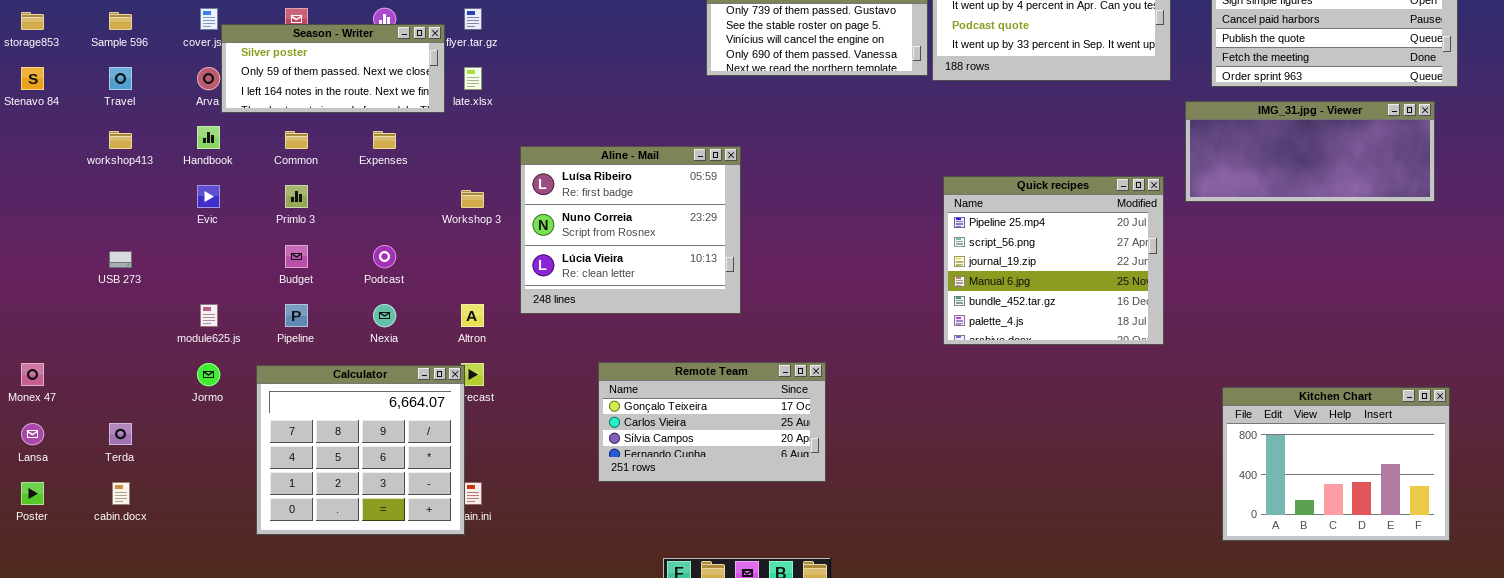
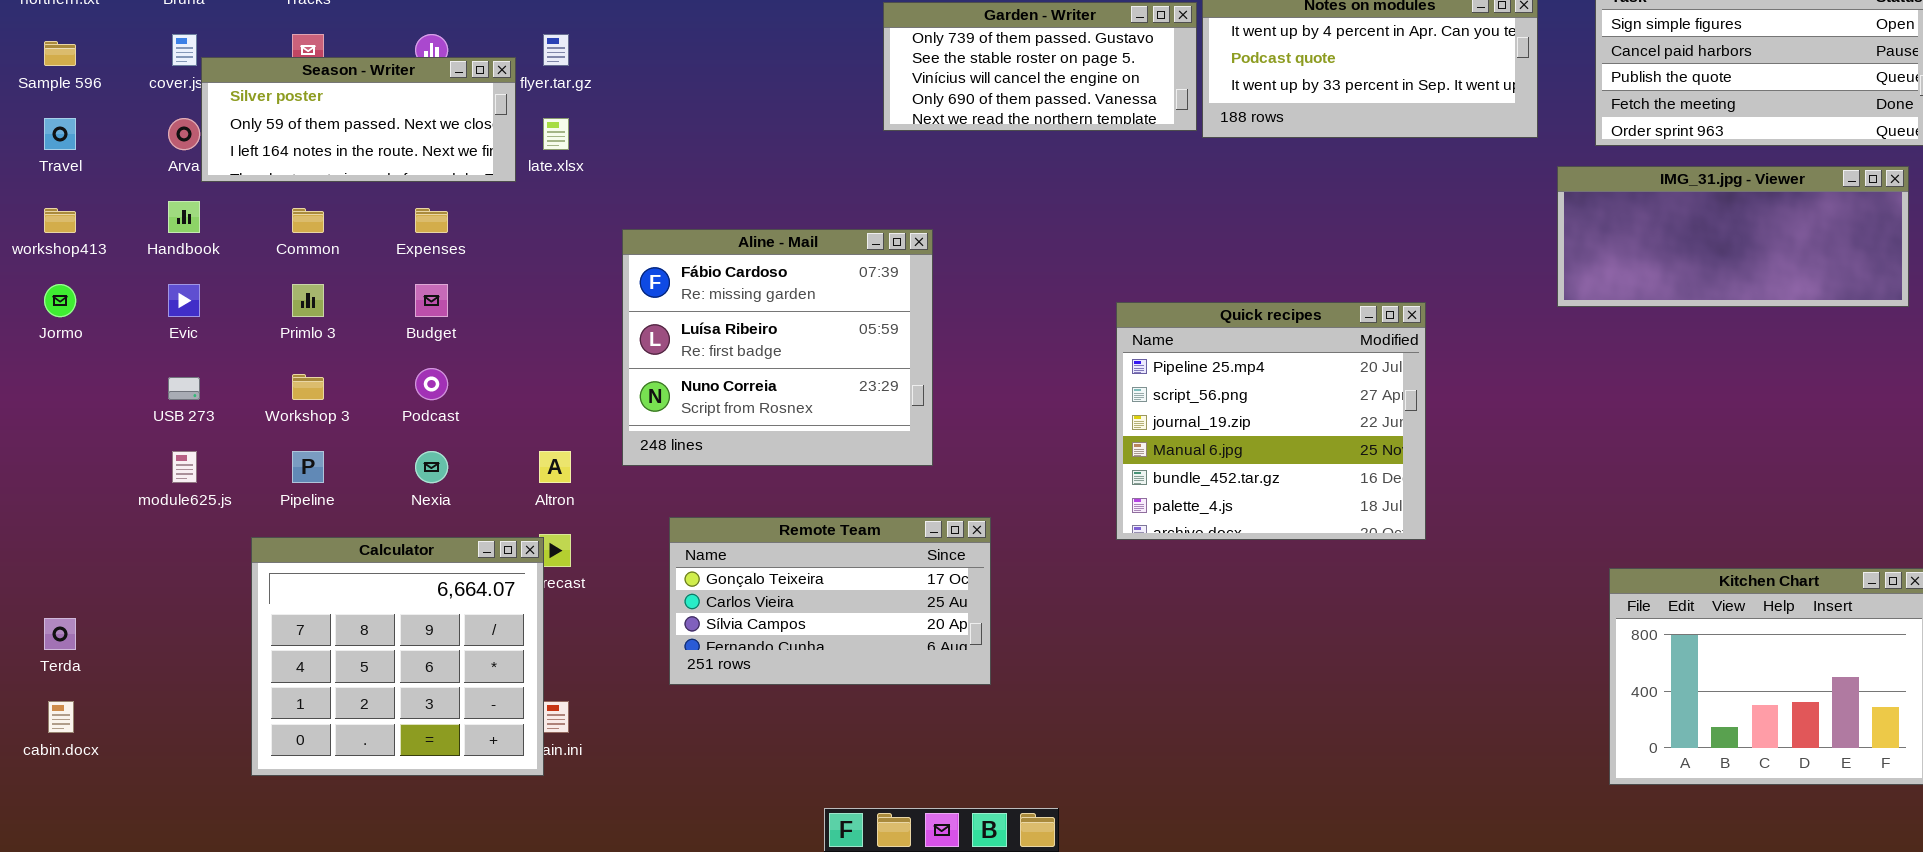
Aline - Mail: [520,146,741,314] -> [622,229,933,466], scrolled up 1 row
Quick recipes: [943,176,1164,345] -> [1116,302,1426,540], moved
Workshop 3: [461,190,484,208] -> [292,374,324,400], moved
Budget: [285,245,308,268] -> [415,284,448,317], moved
USB 273: [109,251,132,268] -> [168,377,200,400], moved
Remote Team: [598,362,826,482] -> [669,517,991,685], moved
Jormo: [197,363,220,386] -> [44,284,76,317], moved

